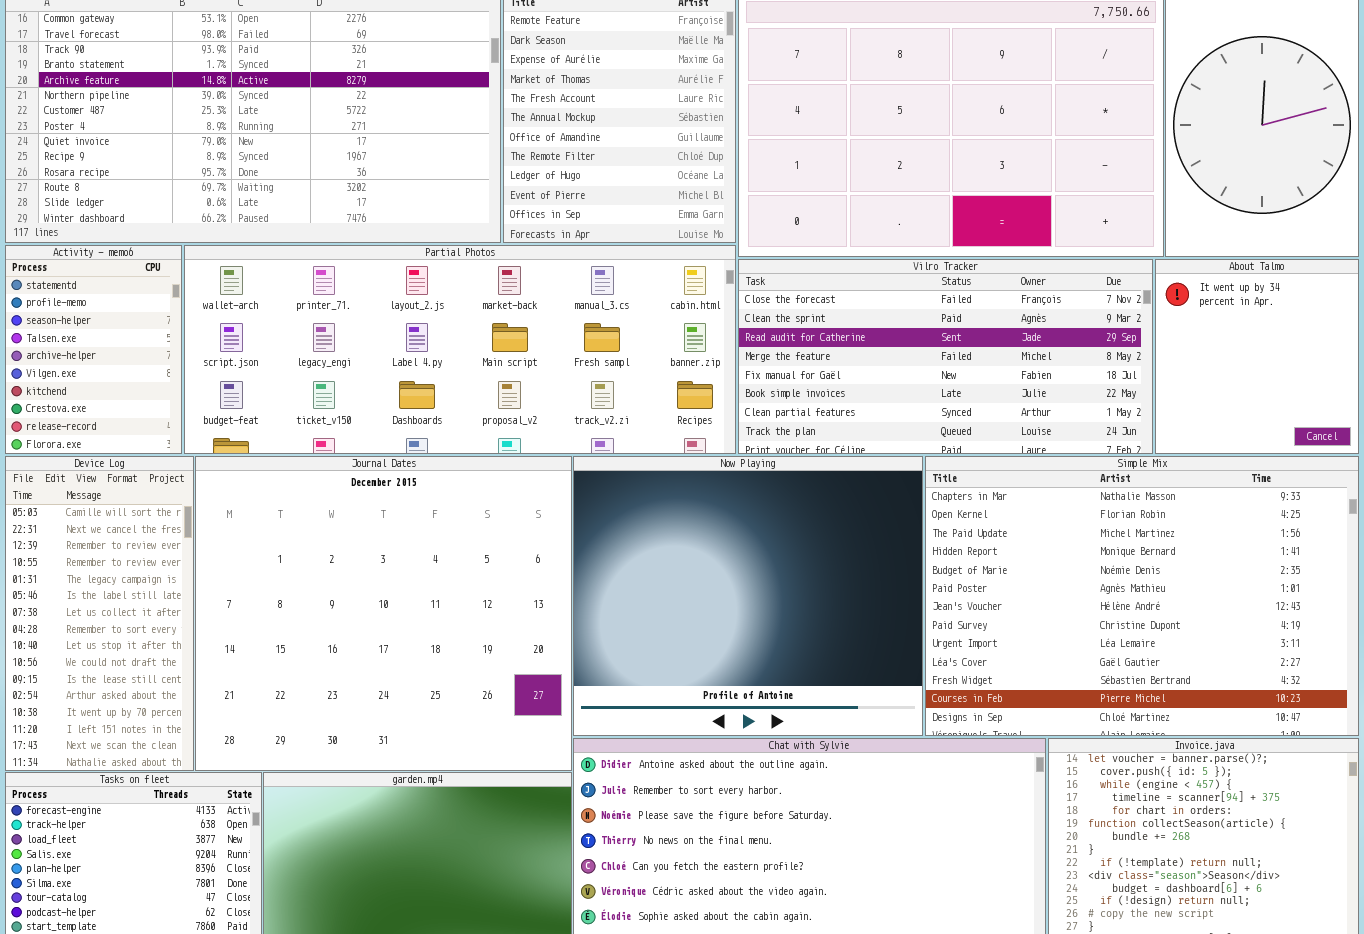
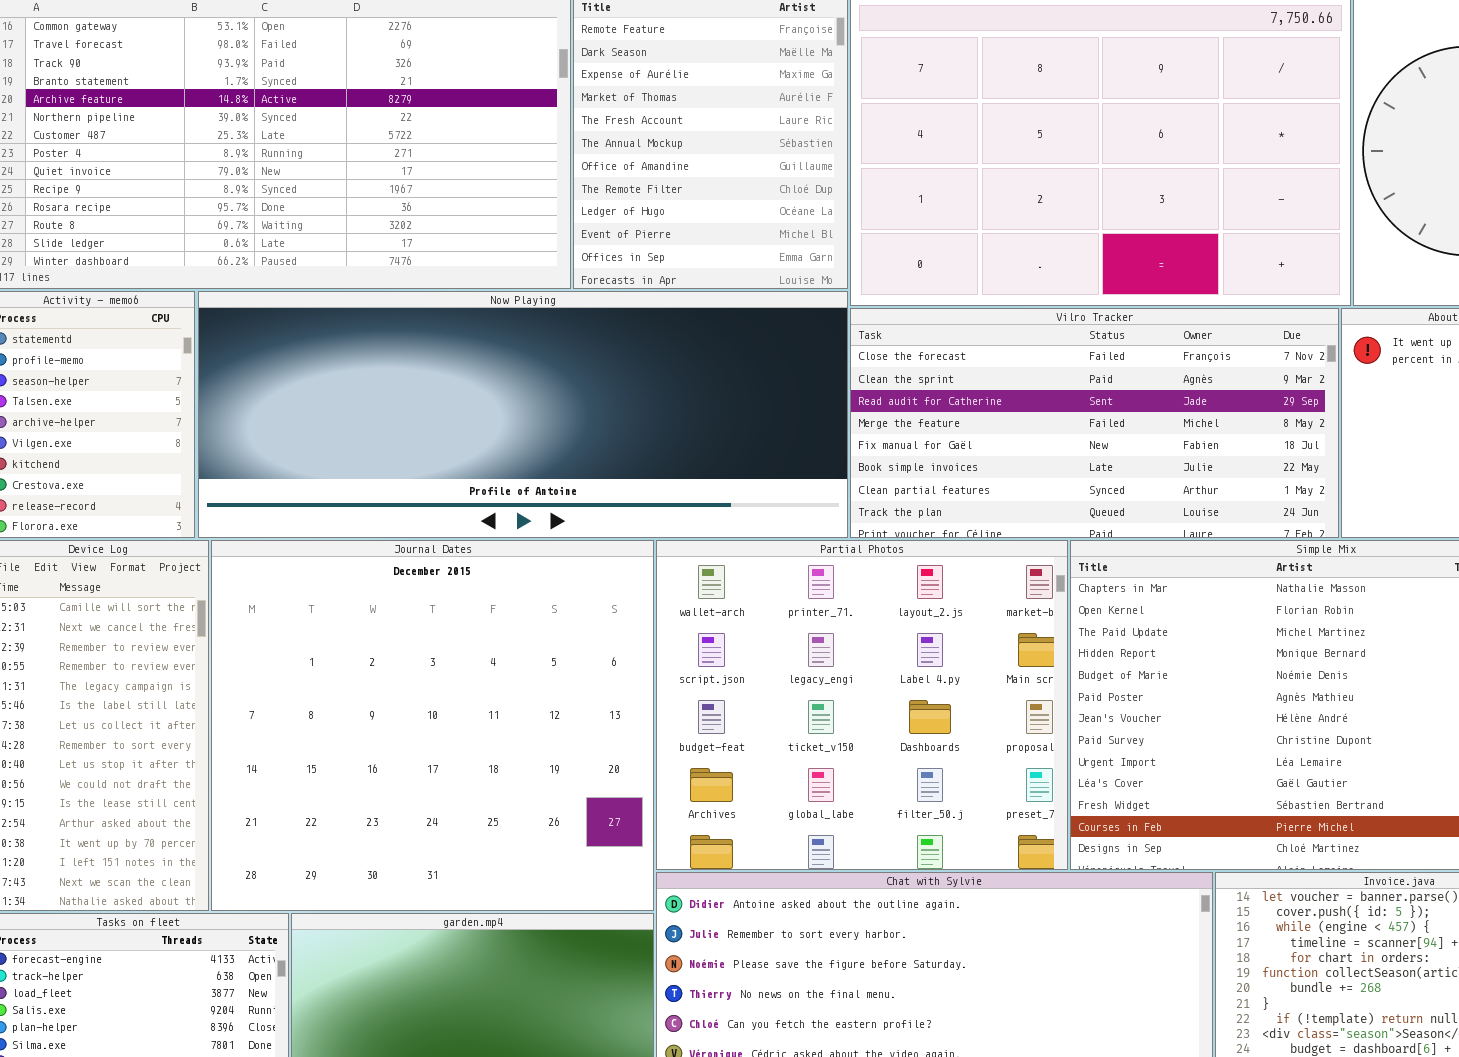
Partial Photos: [184,245,736,454] -> [656,540,1068,870], moved, resized
Now Playing: [573,456,923,736] -> [198,291,848,538], moved, resized

